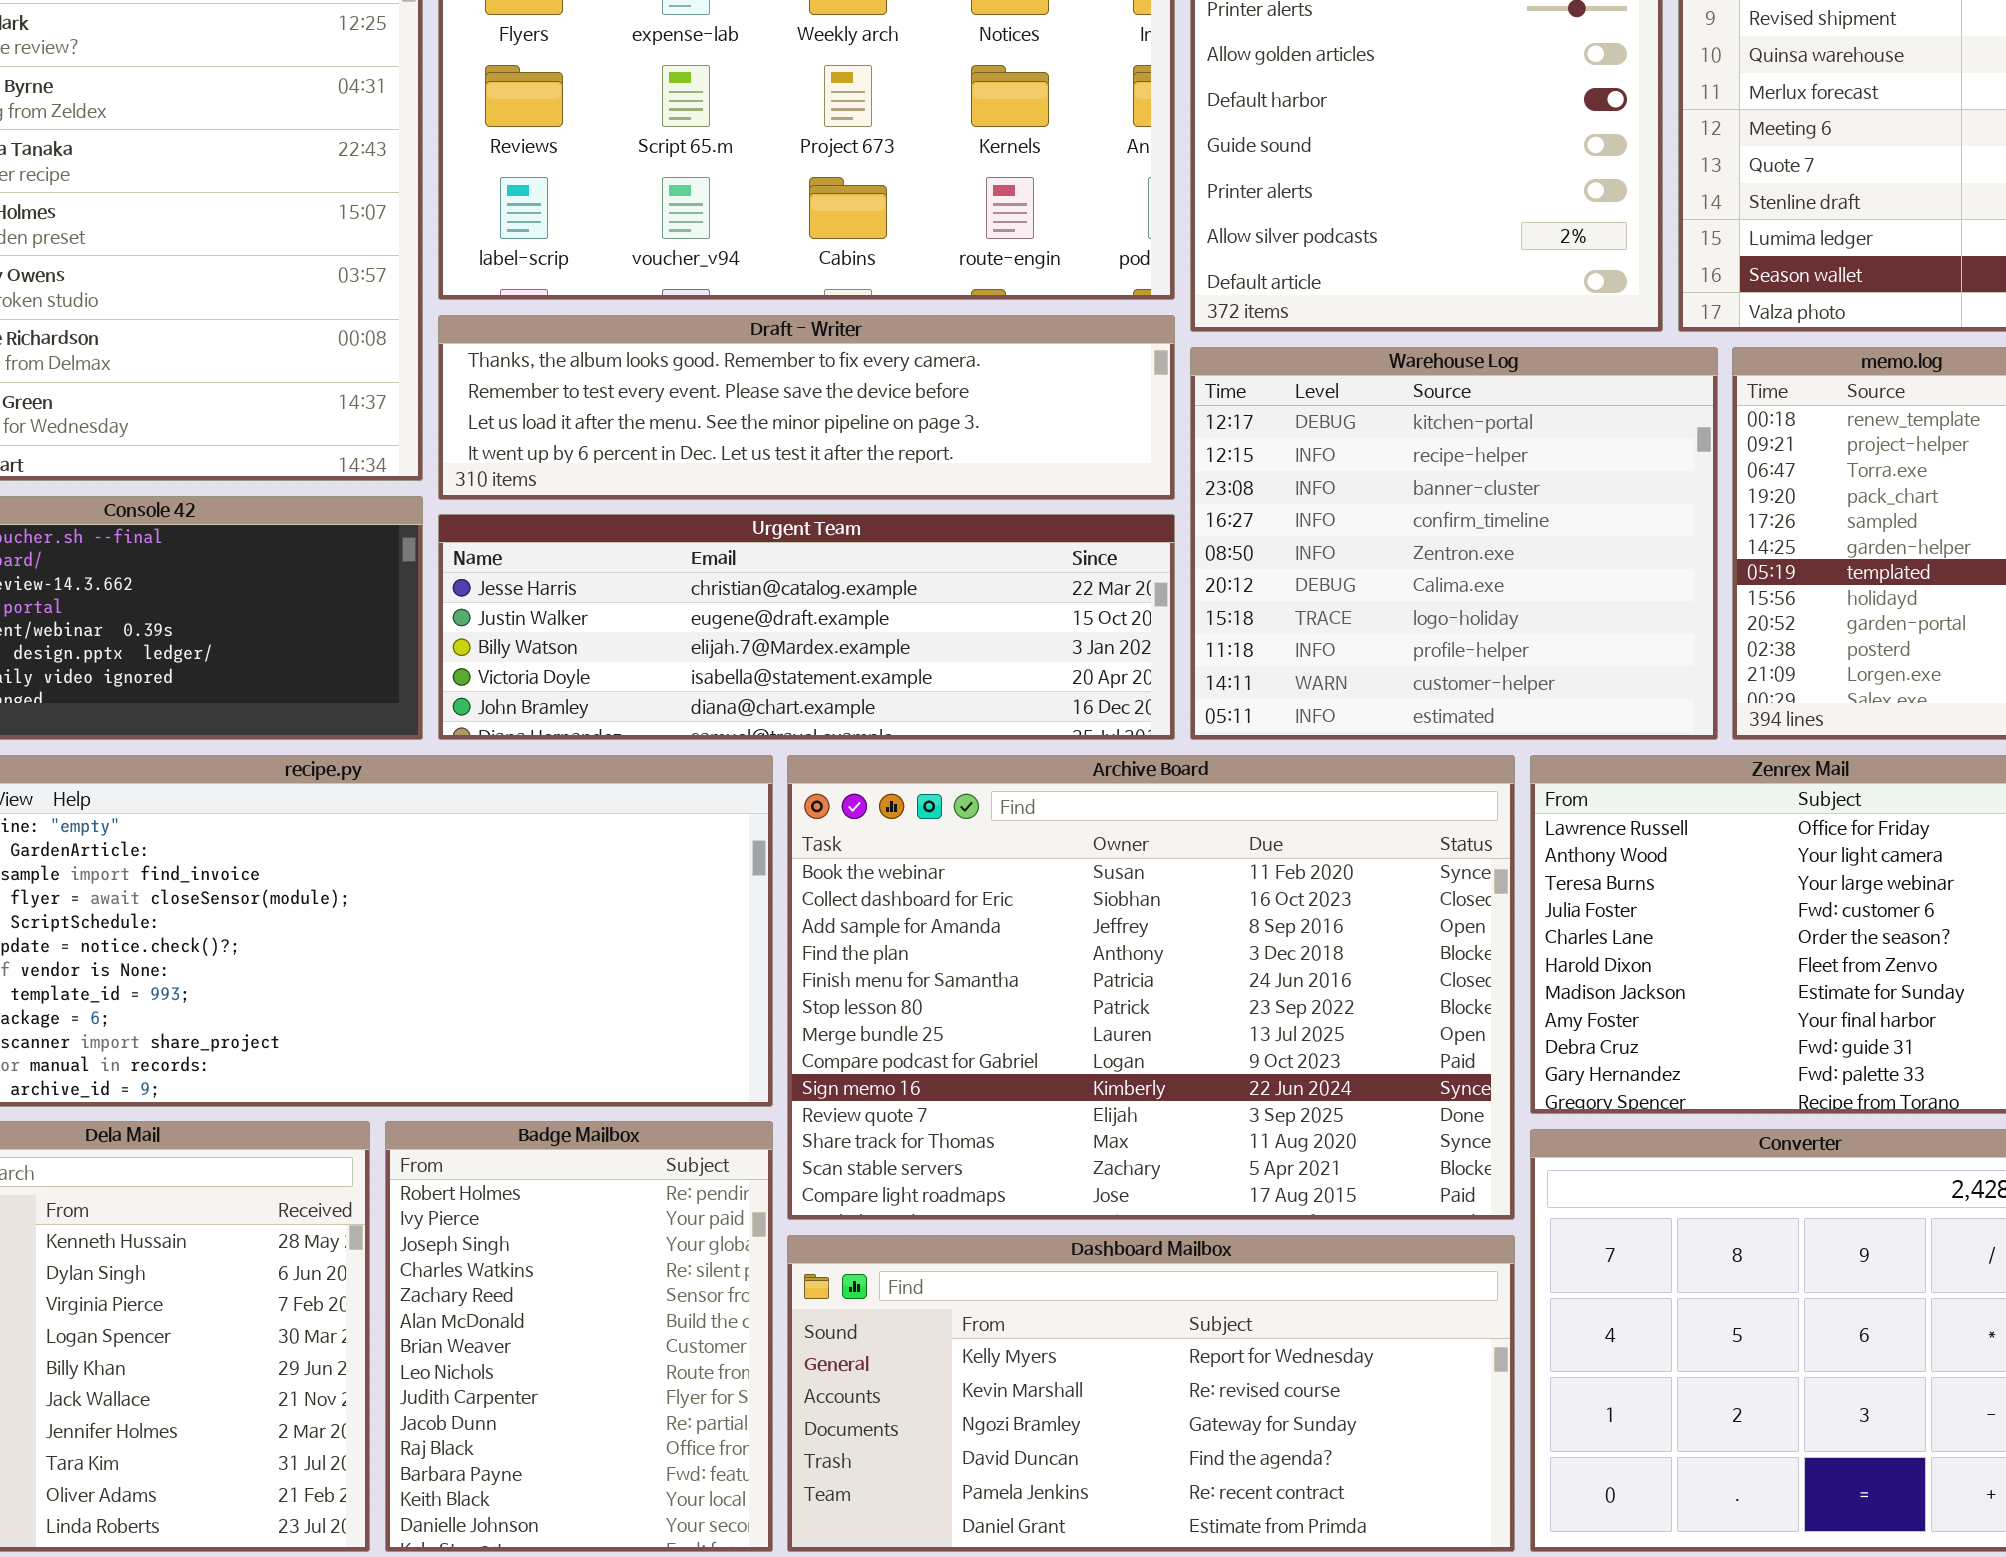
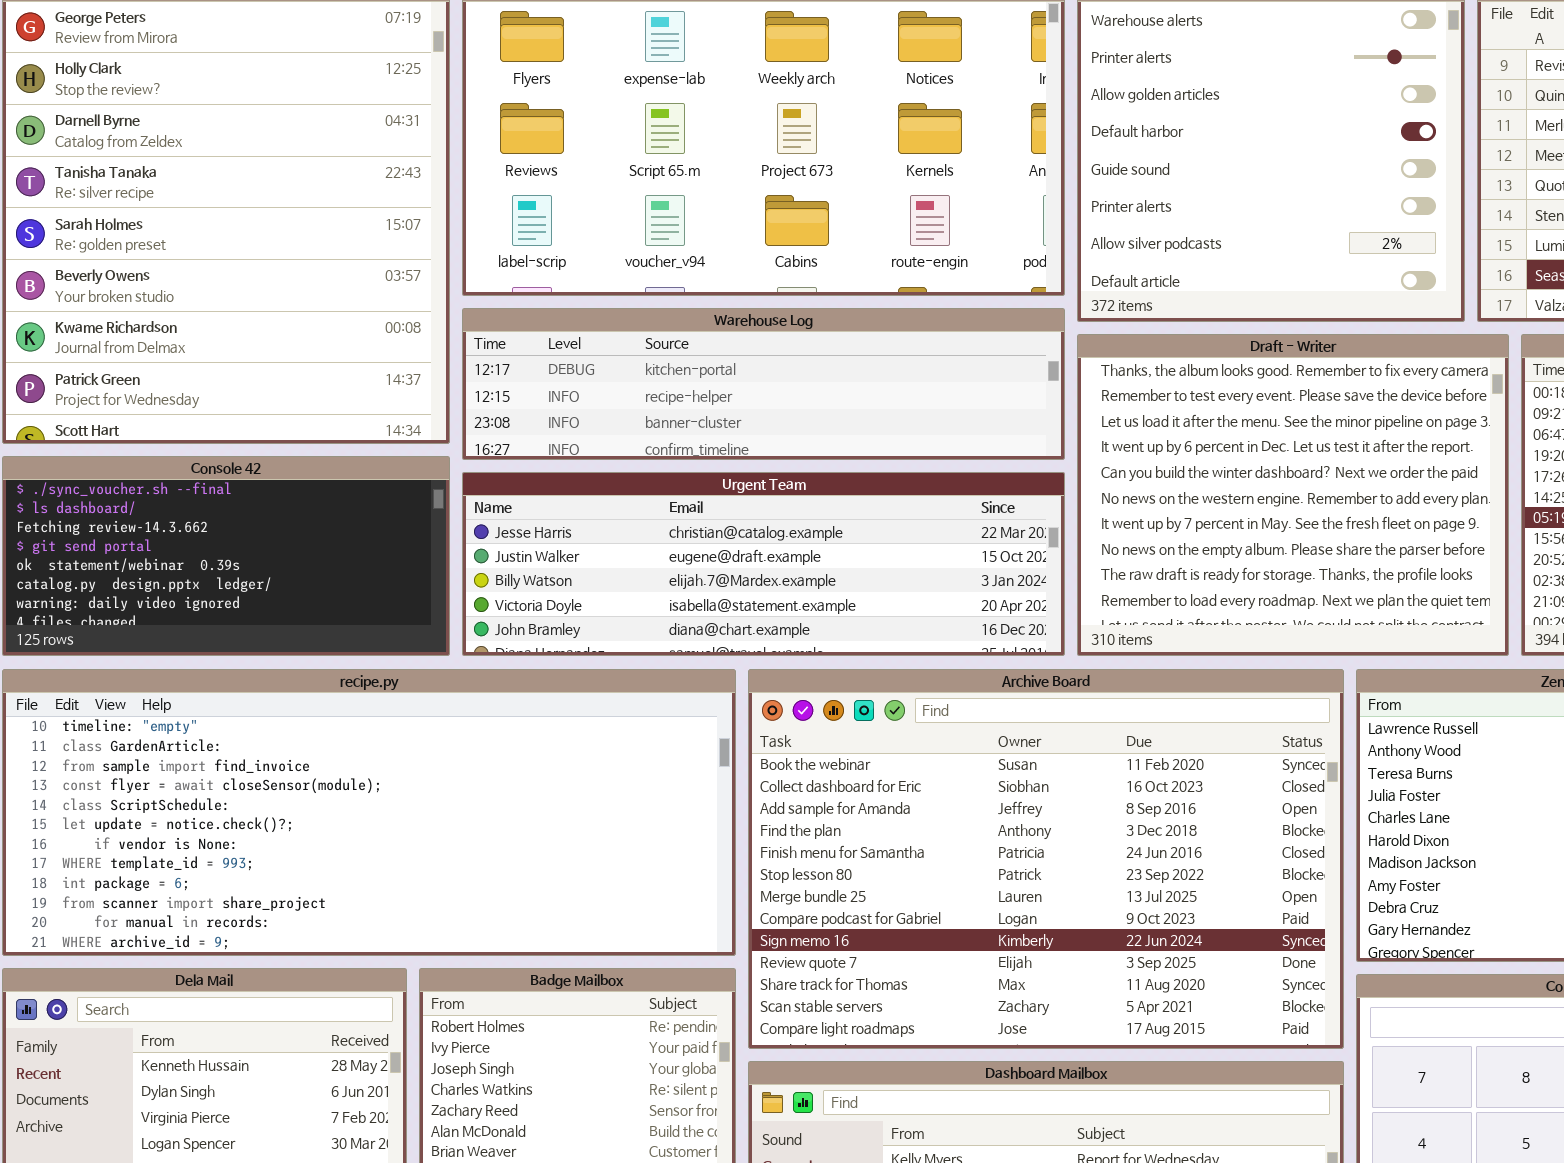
Draft - Writer: [438,315,1175,500] -> [1077,334,1509,656], moved, resized
Warehouse Log: [1190,347,1718,740] -> [462,308,1065,460], moved, resized

